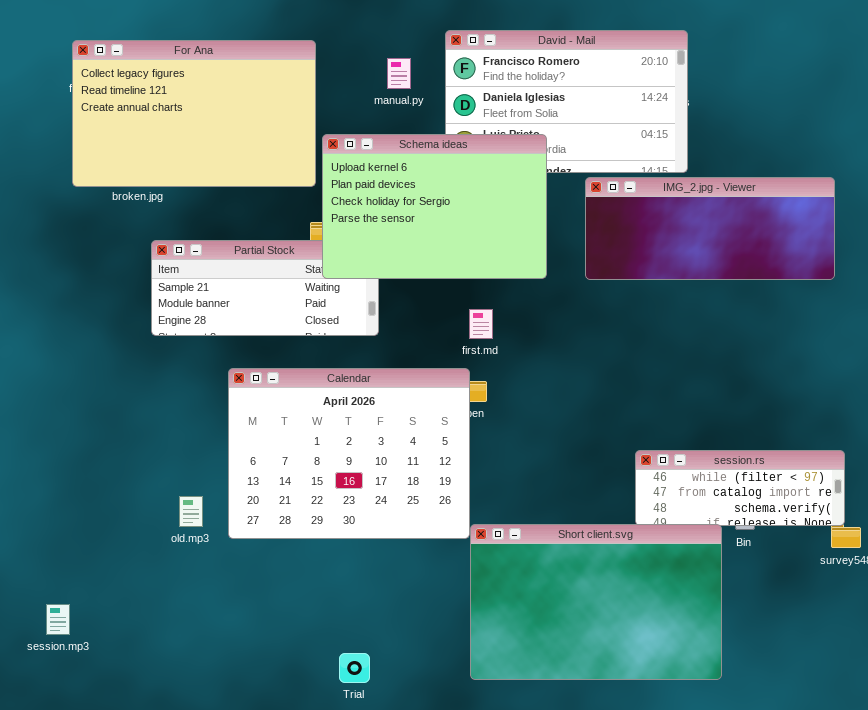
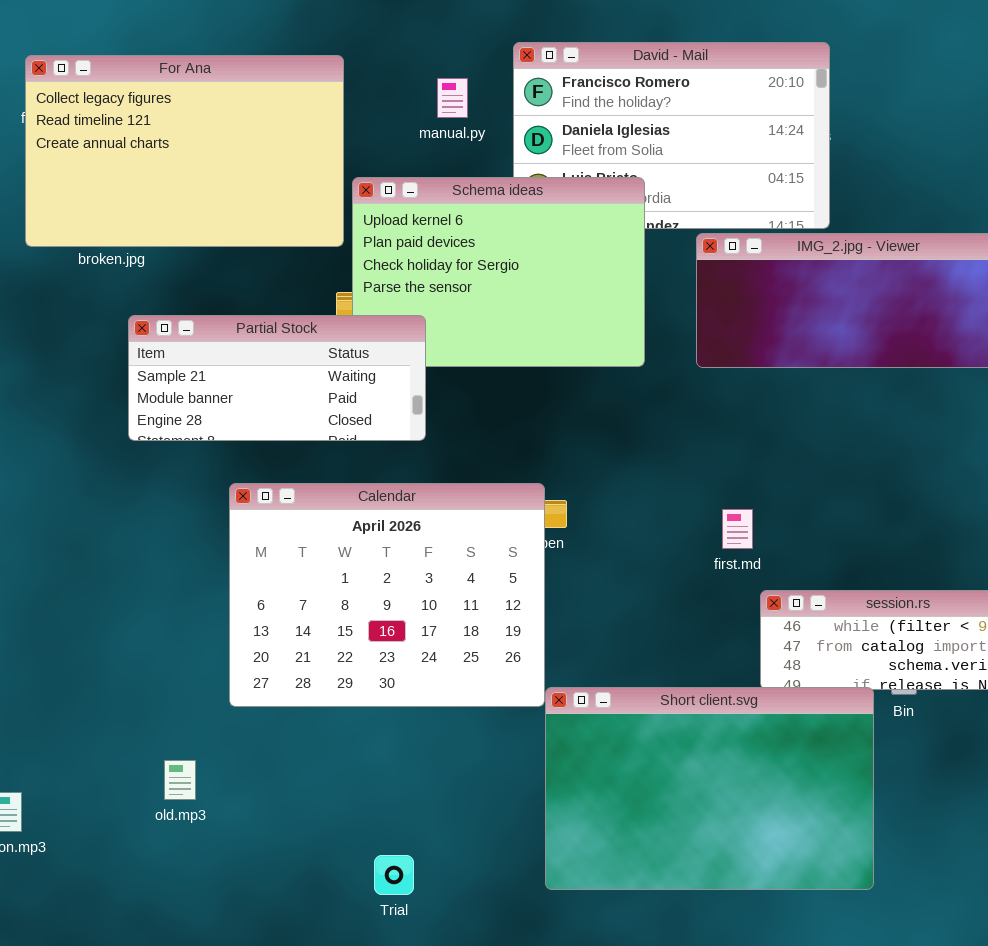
Partial Stock: [151,240,379,336] -> [128,315,426,441], raised
first.md: [469,309,493,339] -> [722,509,753,549], moved
old.mp3: [179,496,203,527] -> [164,760,196,800], moved

